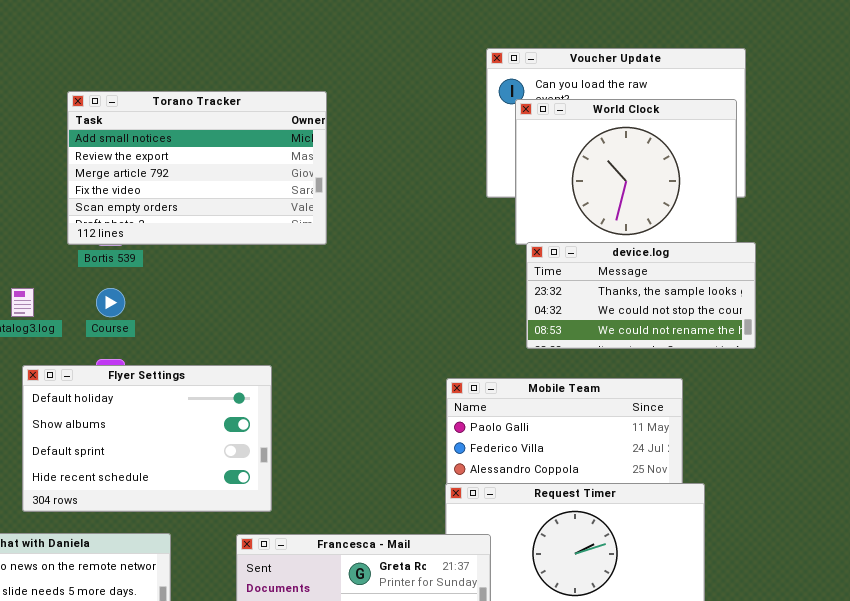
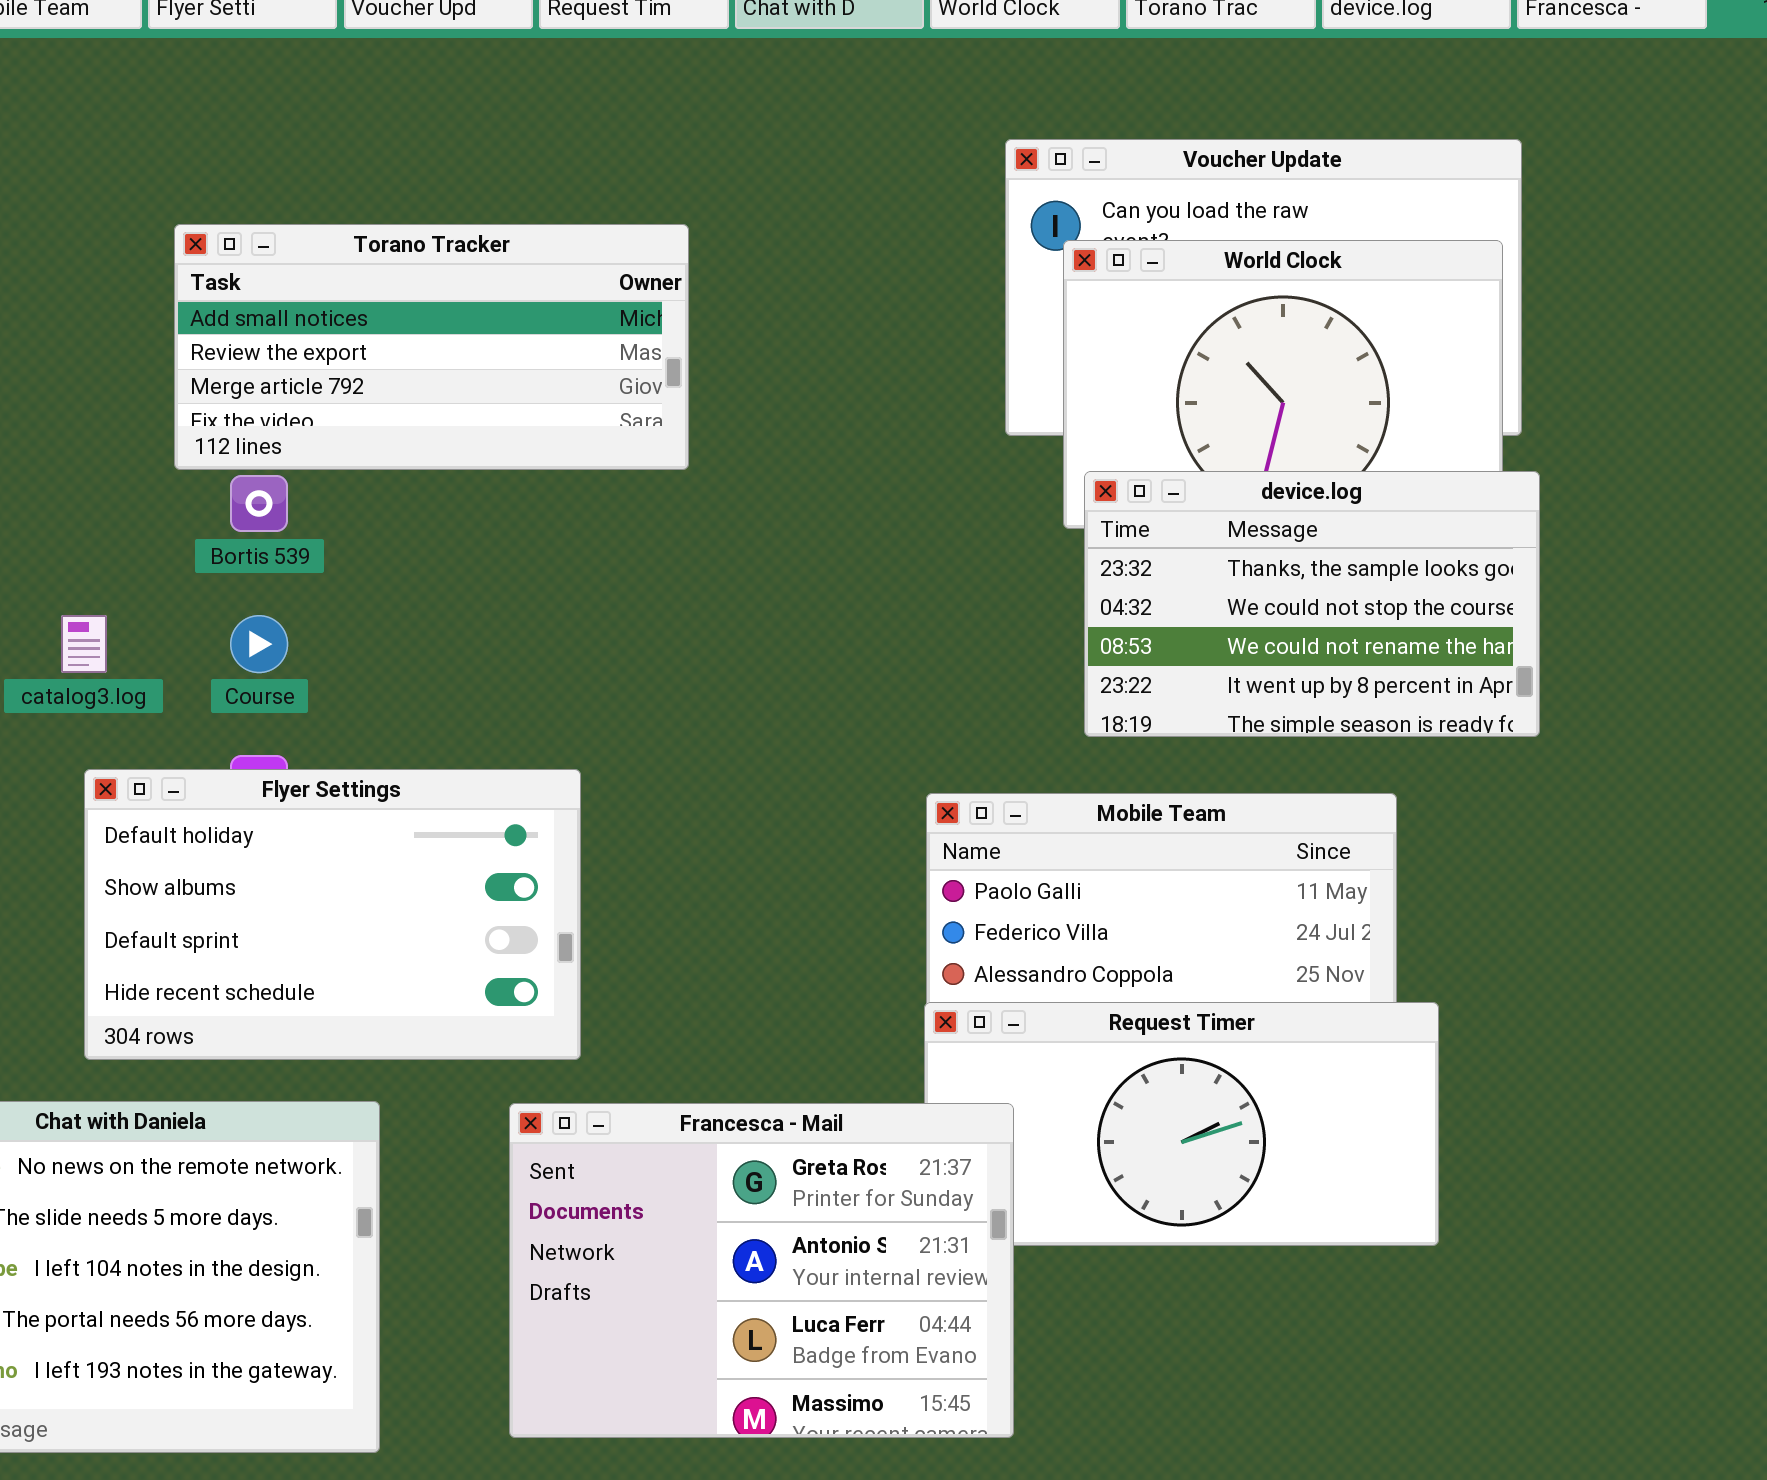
Torano Tracker: [67,91,327,245] -> [174,224,689,470], resized
device.log: [526,242,756,349] -> [1084,471,1540,737], resized

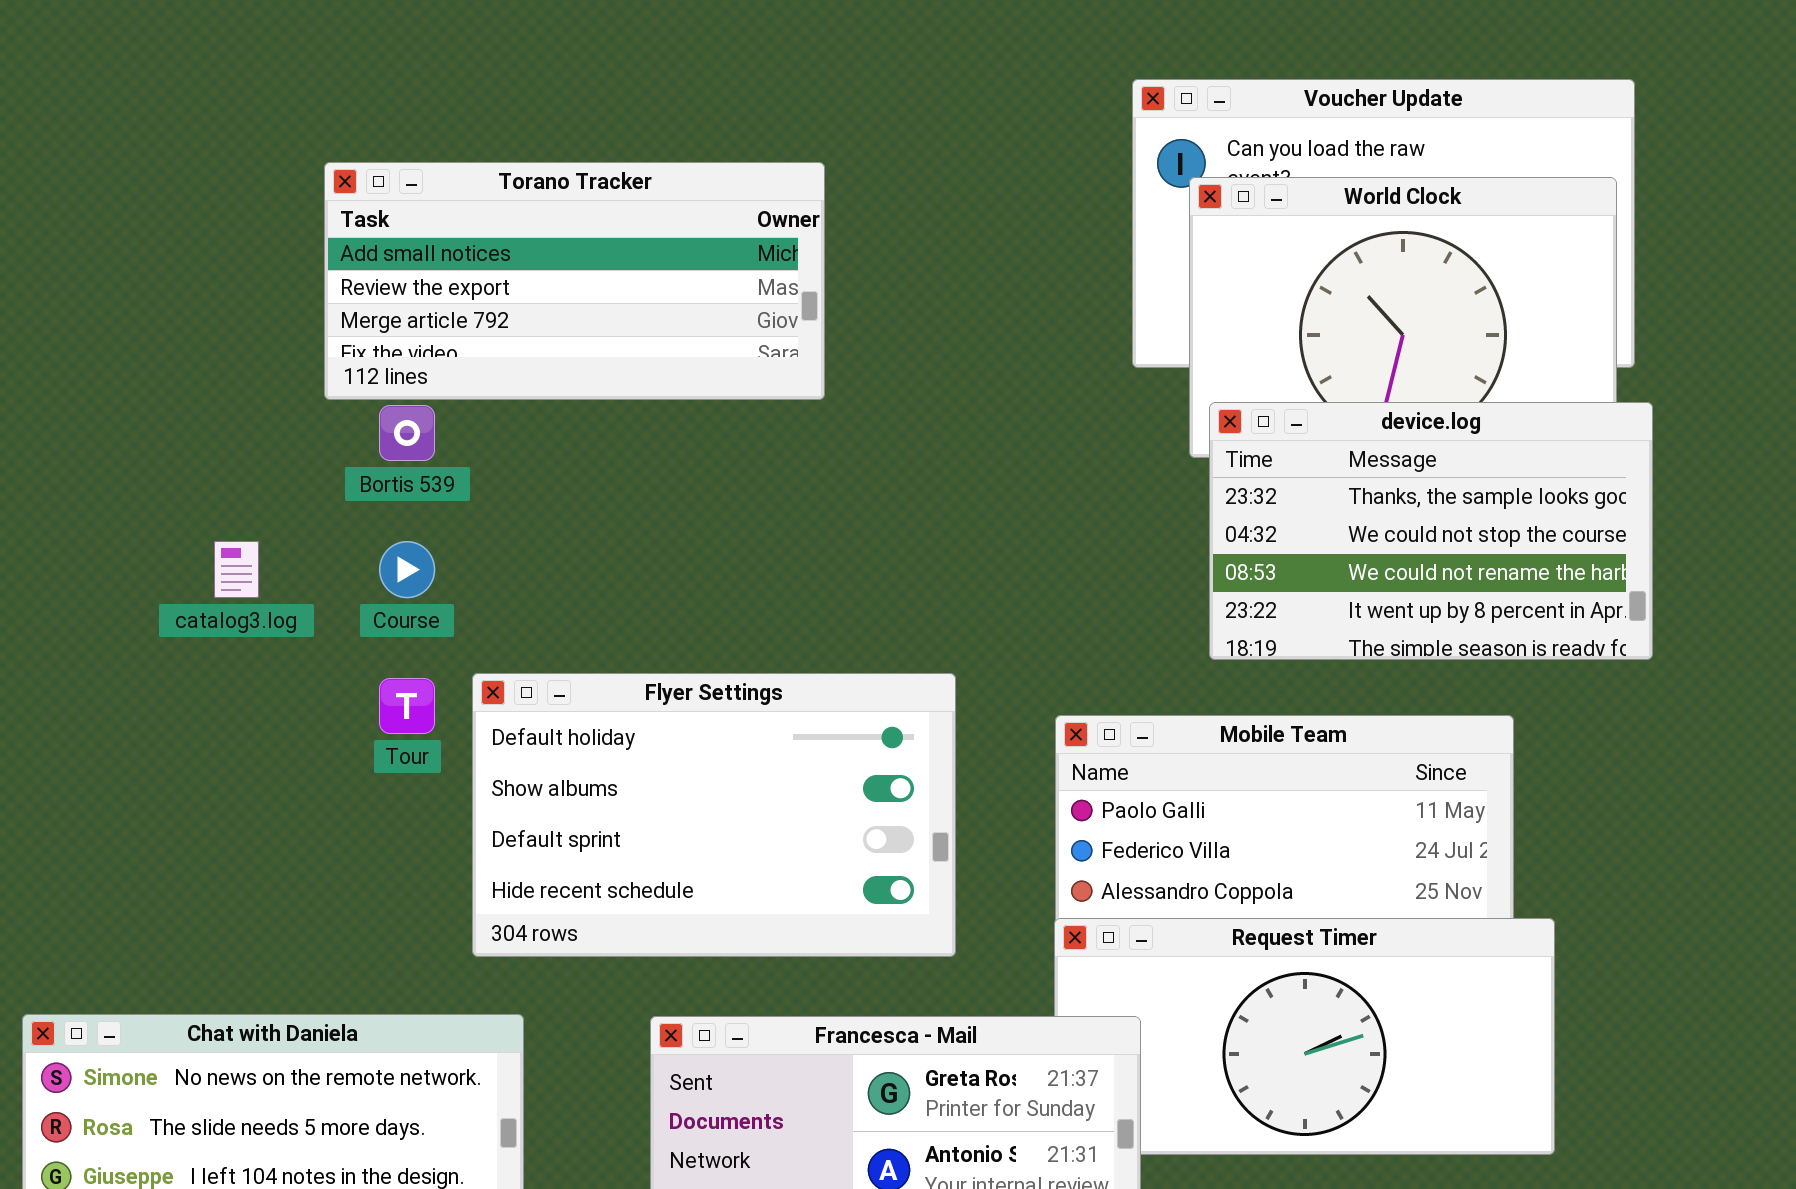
Flyer Settings: [84,769,581,1060] -> [472,673,956,957], moved

